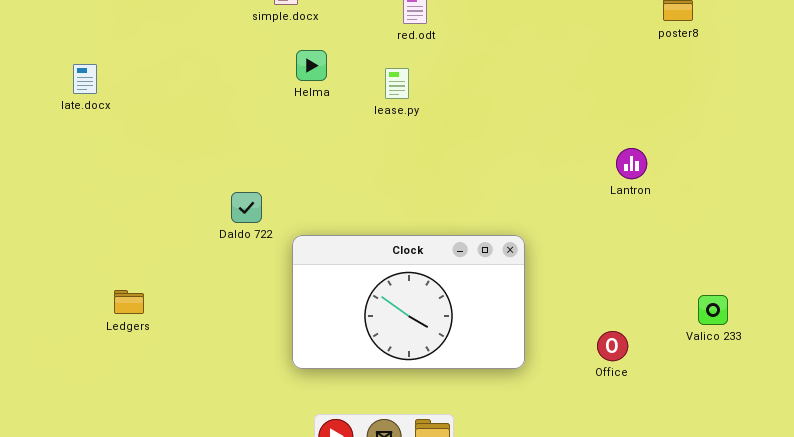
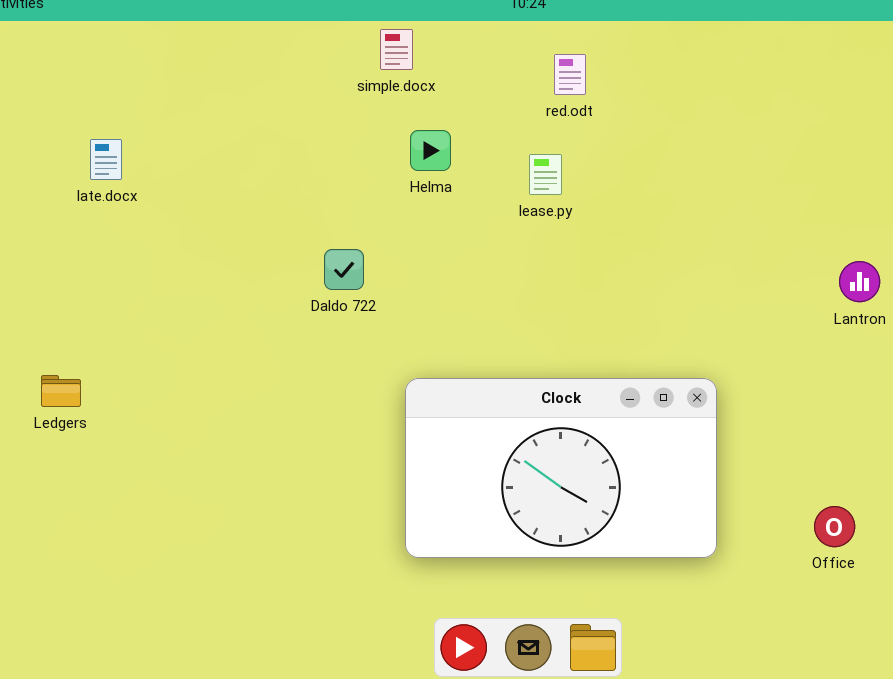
late.docx: [73,64,97,94] -> [90,139,122,180], moved
Daldo 722: [231,192,262,223] -> [324,249,364,290], moved
Ledgers: [114,290,144,314] -> [41,375,81,407], moved

